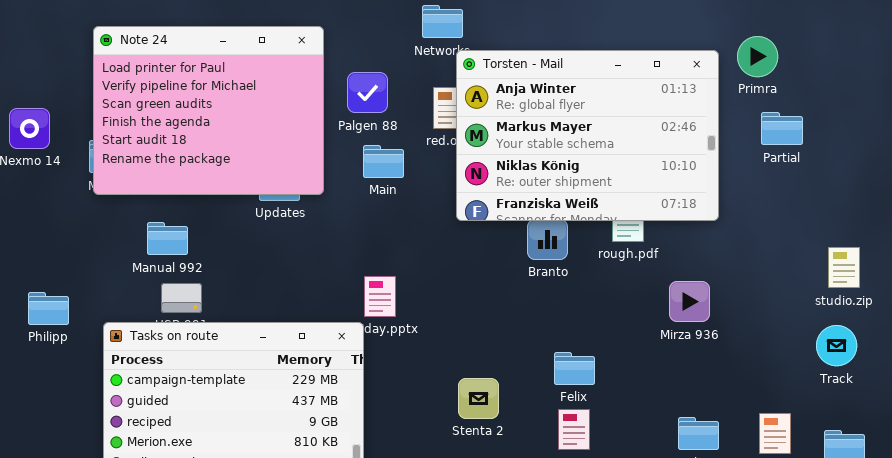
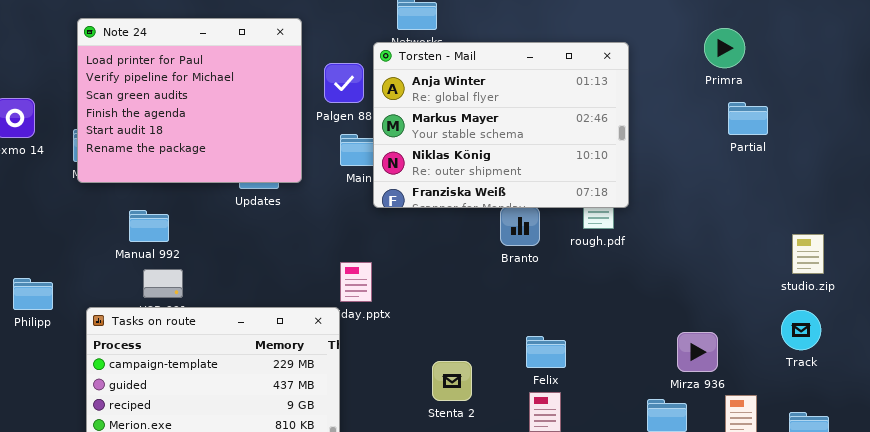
Torsten - Mail: [456,50,719,221] -> [373,42,629,208], moved
Mirza 936: [669,281,710,322] -> [677,332,718,372], moved

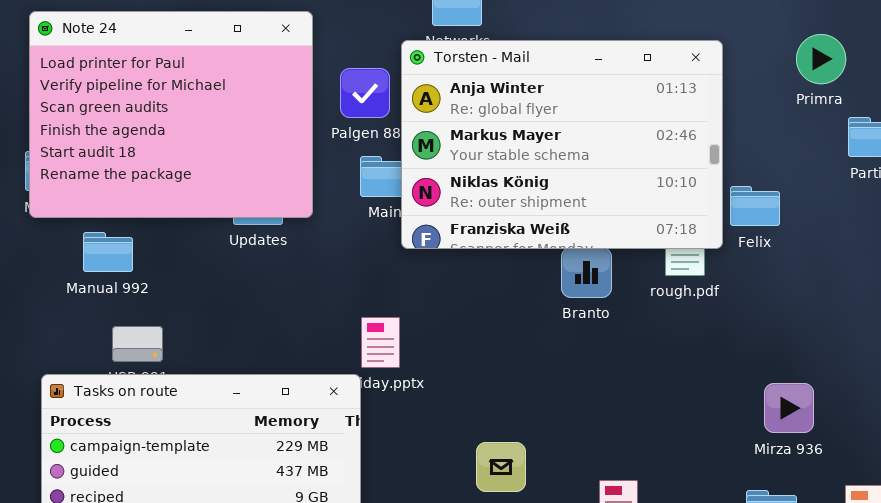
Primra: [704,28,745,68] -> [796,34,846,84], moved
Manual 992: [129,210,169,242] -> [83,232,133,272], moved
Mirza 936: [677,332,718,372] -> [764,383,814,433], moved
Felix: [526,336,566,368] -> [730,186,780,226], moved

